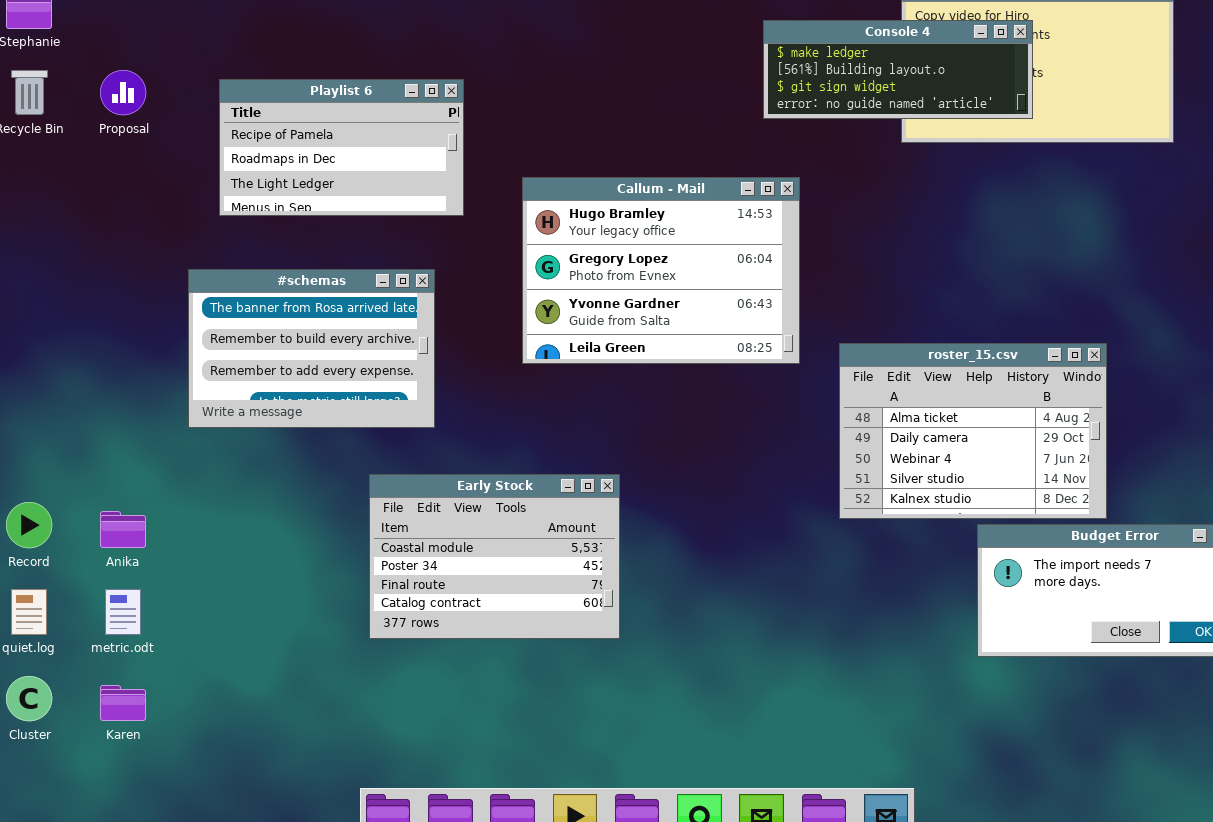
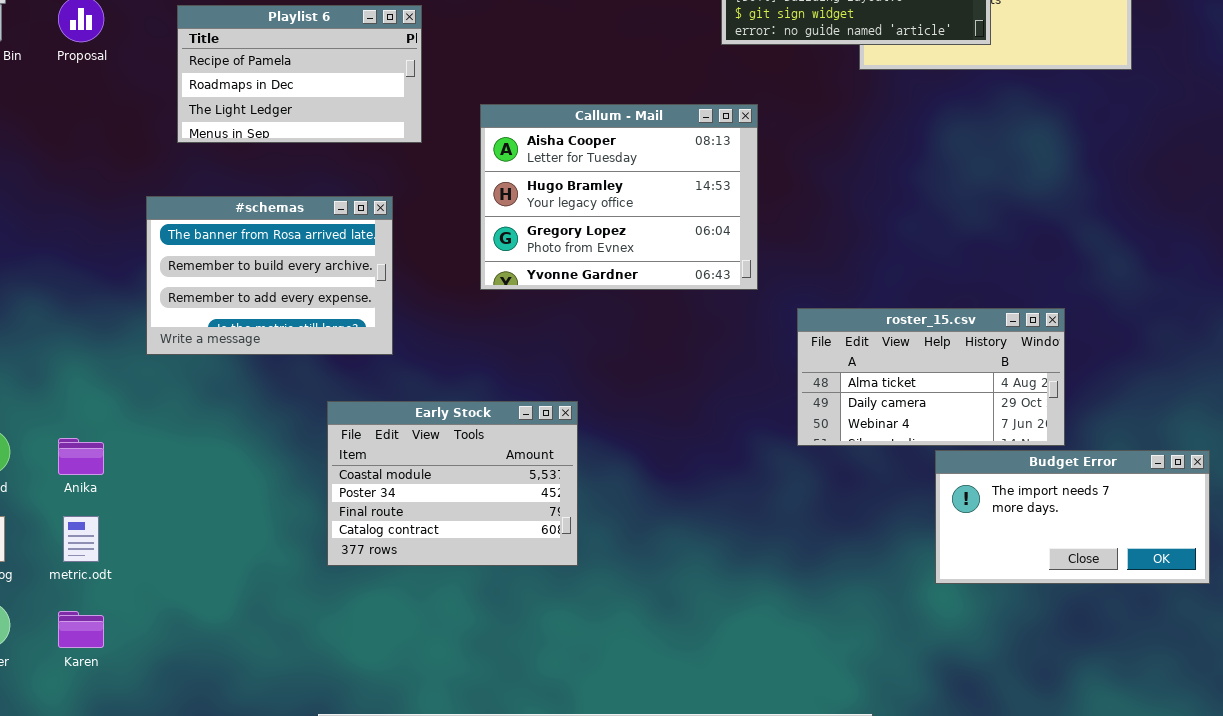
Callum - Mail: [522,177,800,364] -> [480,104,758,290], scrolled up 1 row
roster_15.csv: [839,343,1107,519] -> [797,308,1065,446], resized

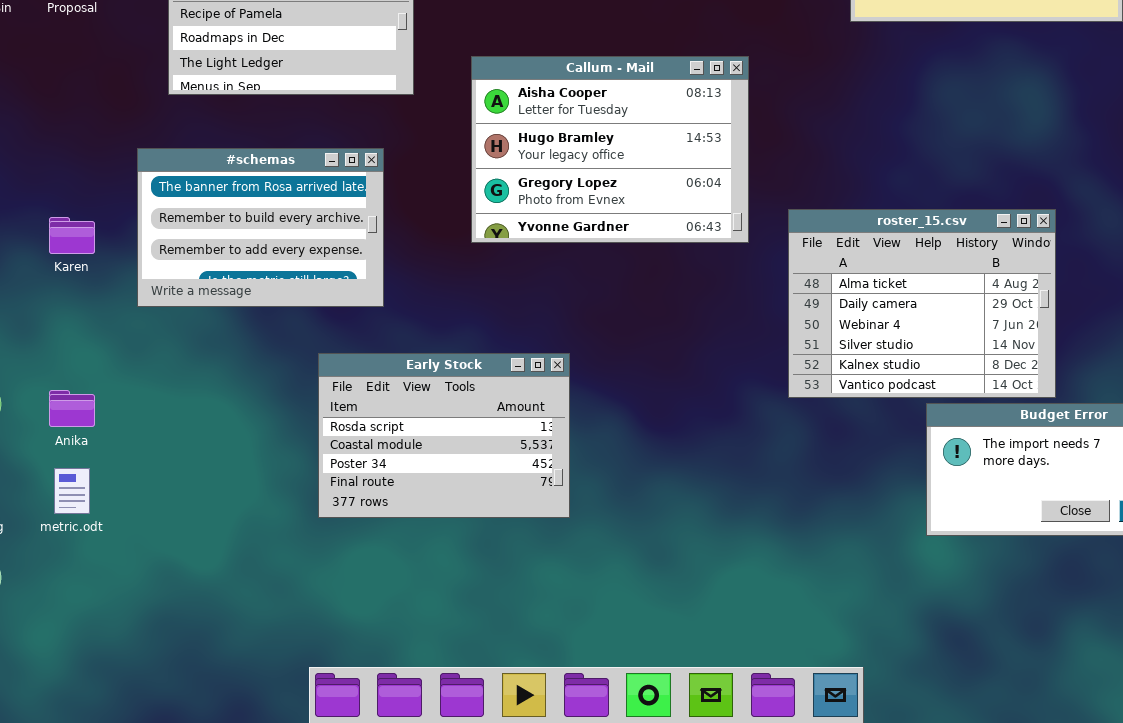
roster_15.csv: [797,308,1065,446] -> [788,209,1056,398], resized
Early Stock: [327,401,578,566] -> [318,353,570,518], scrolled up 1 row
Karen: [58,611,104,648] -> [49,217,95,254], moved

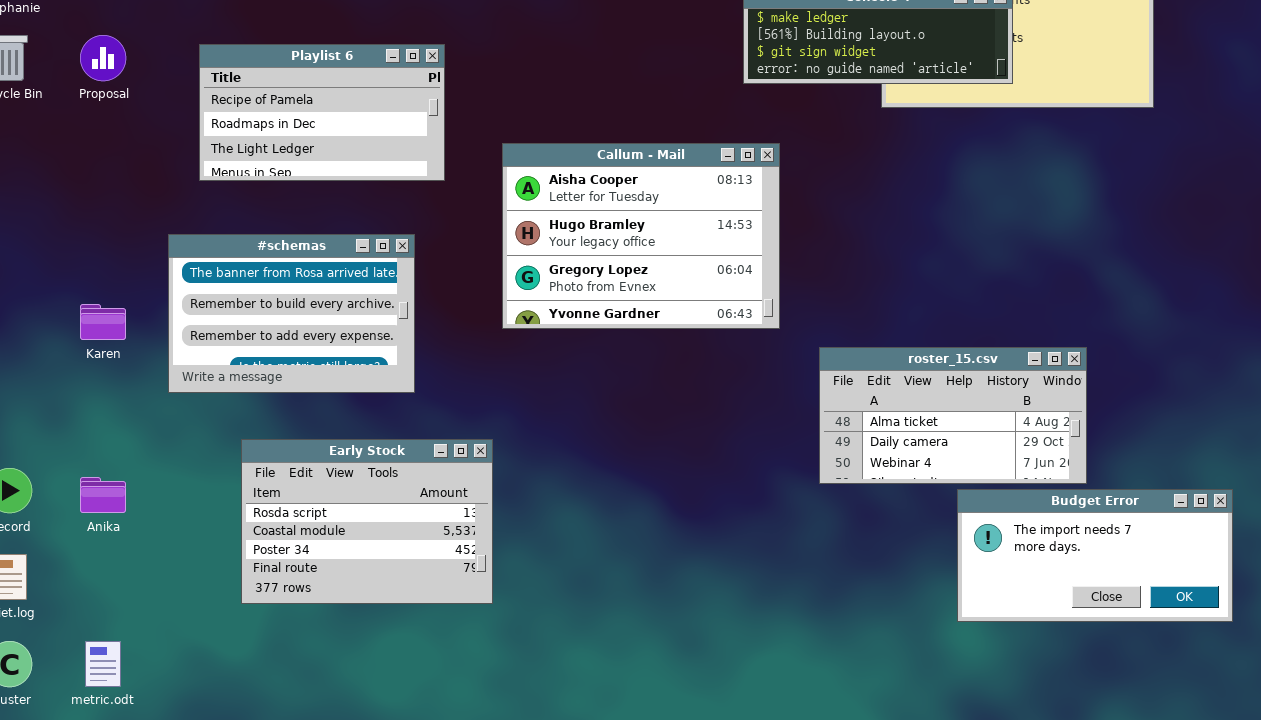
roster_15.csv: [788,209,1056,398] -> [819,347,1087,484], resized
Early Stock: [318,353,570,518] -> [241,439,493,604], moved
metric.odt: [54,468,90,514] -> [85,641,121,687], moved

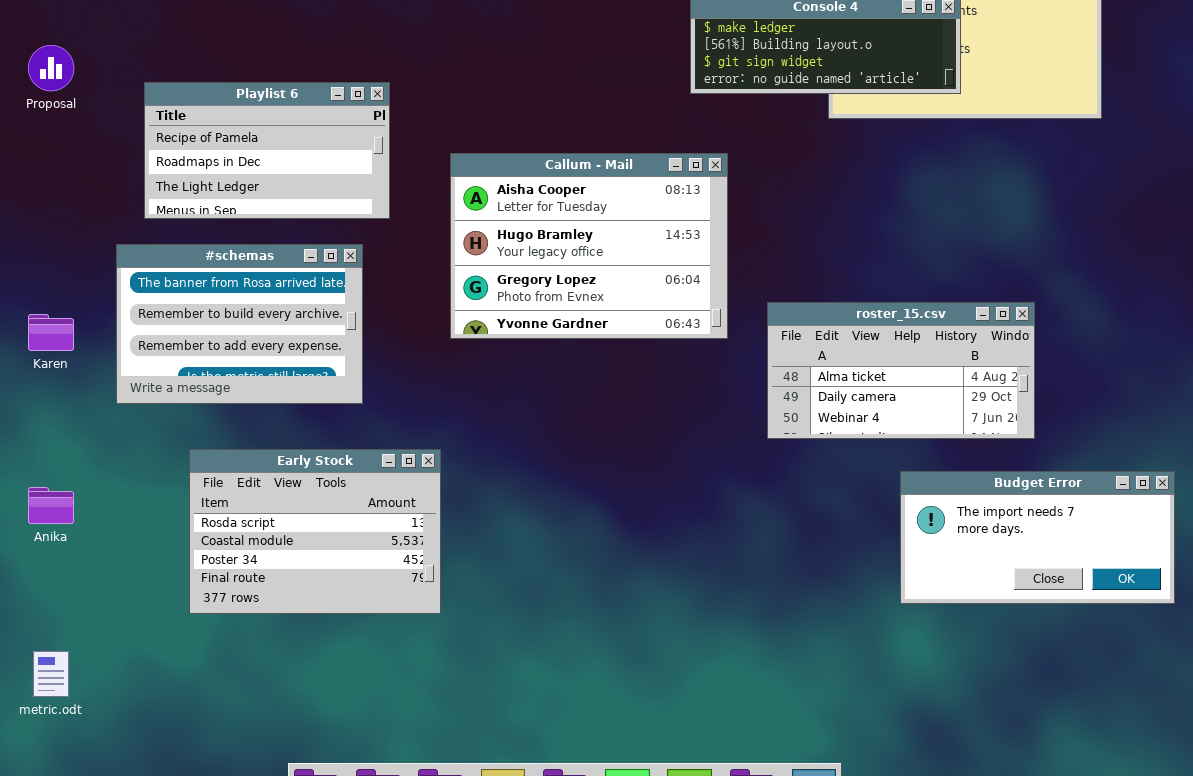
Playlist 6: [199,44,445,181] -> [144,82,390,219], moved
roster_15.csv: [819,347,1087,484] -> [767,302,1035,439], moved
Budget Error: [957,489,1233,622] -> [900,471,1175,604], moved

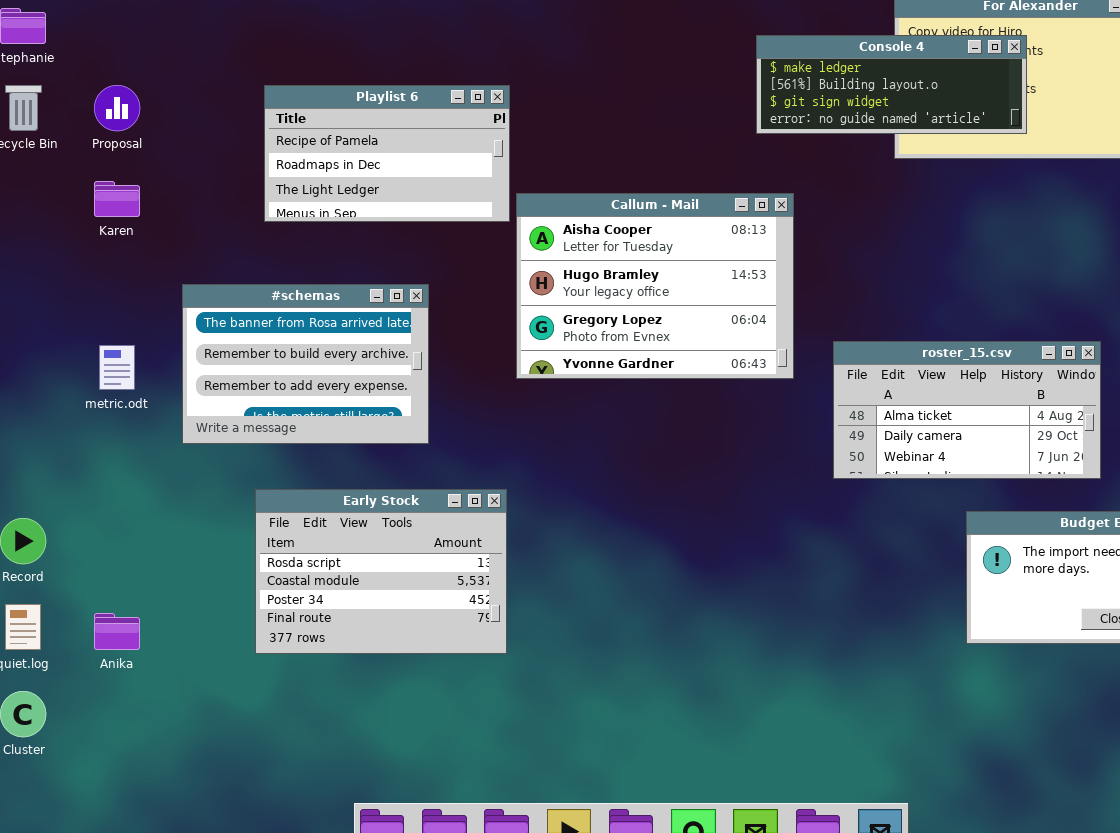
Playlist 6: [144,82,390,219] -> [264,85,510,222], moved
Karen: [28,314,74,351] -> [94,181,140,217], moved
Anika: [28,487,74,524] -> [94,613,140,650], moved
metric.odt: [33,651,69,697] -> [99,345,135,390], moved

